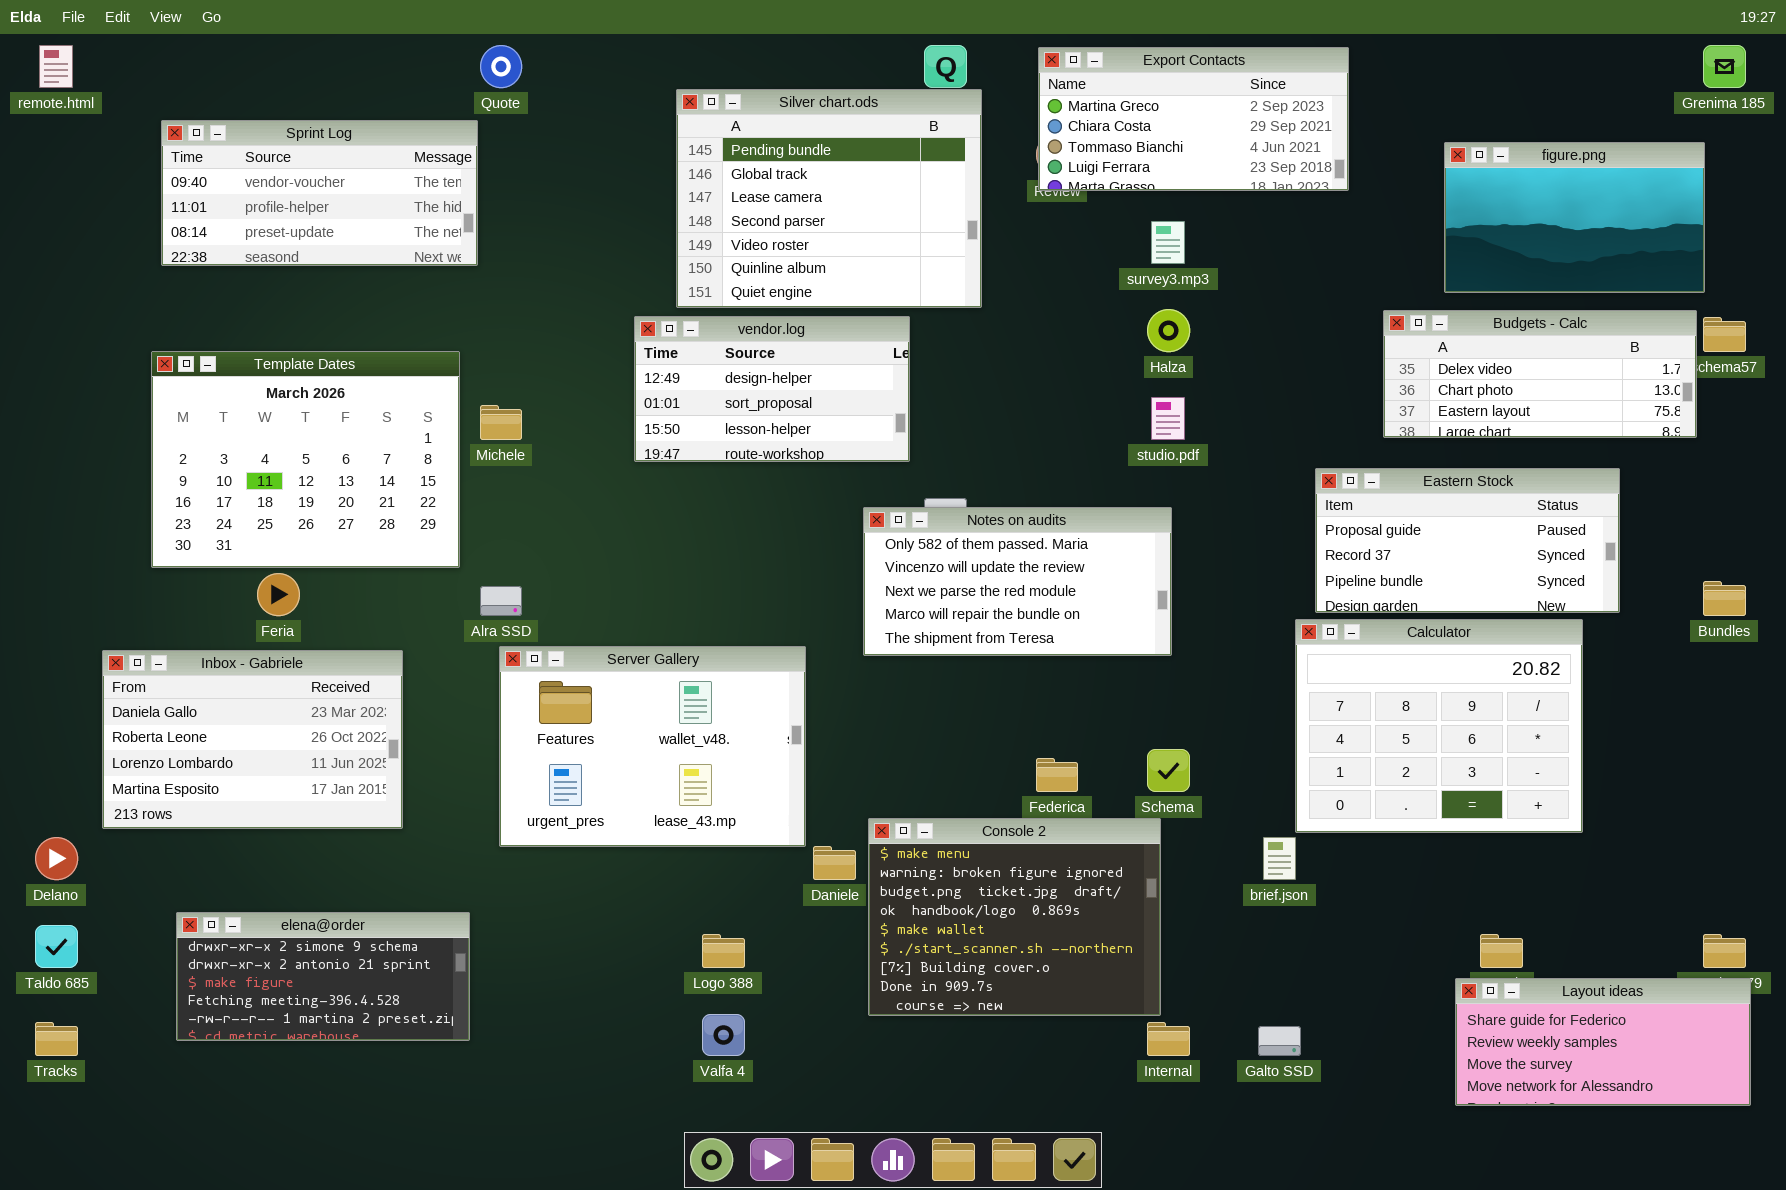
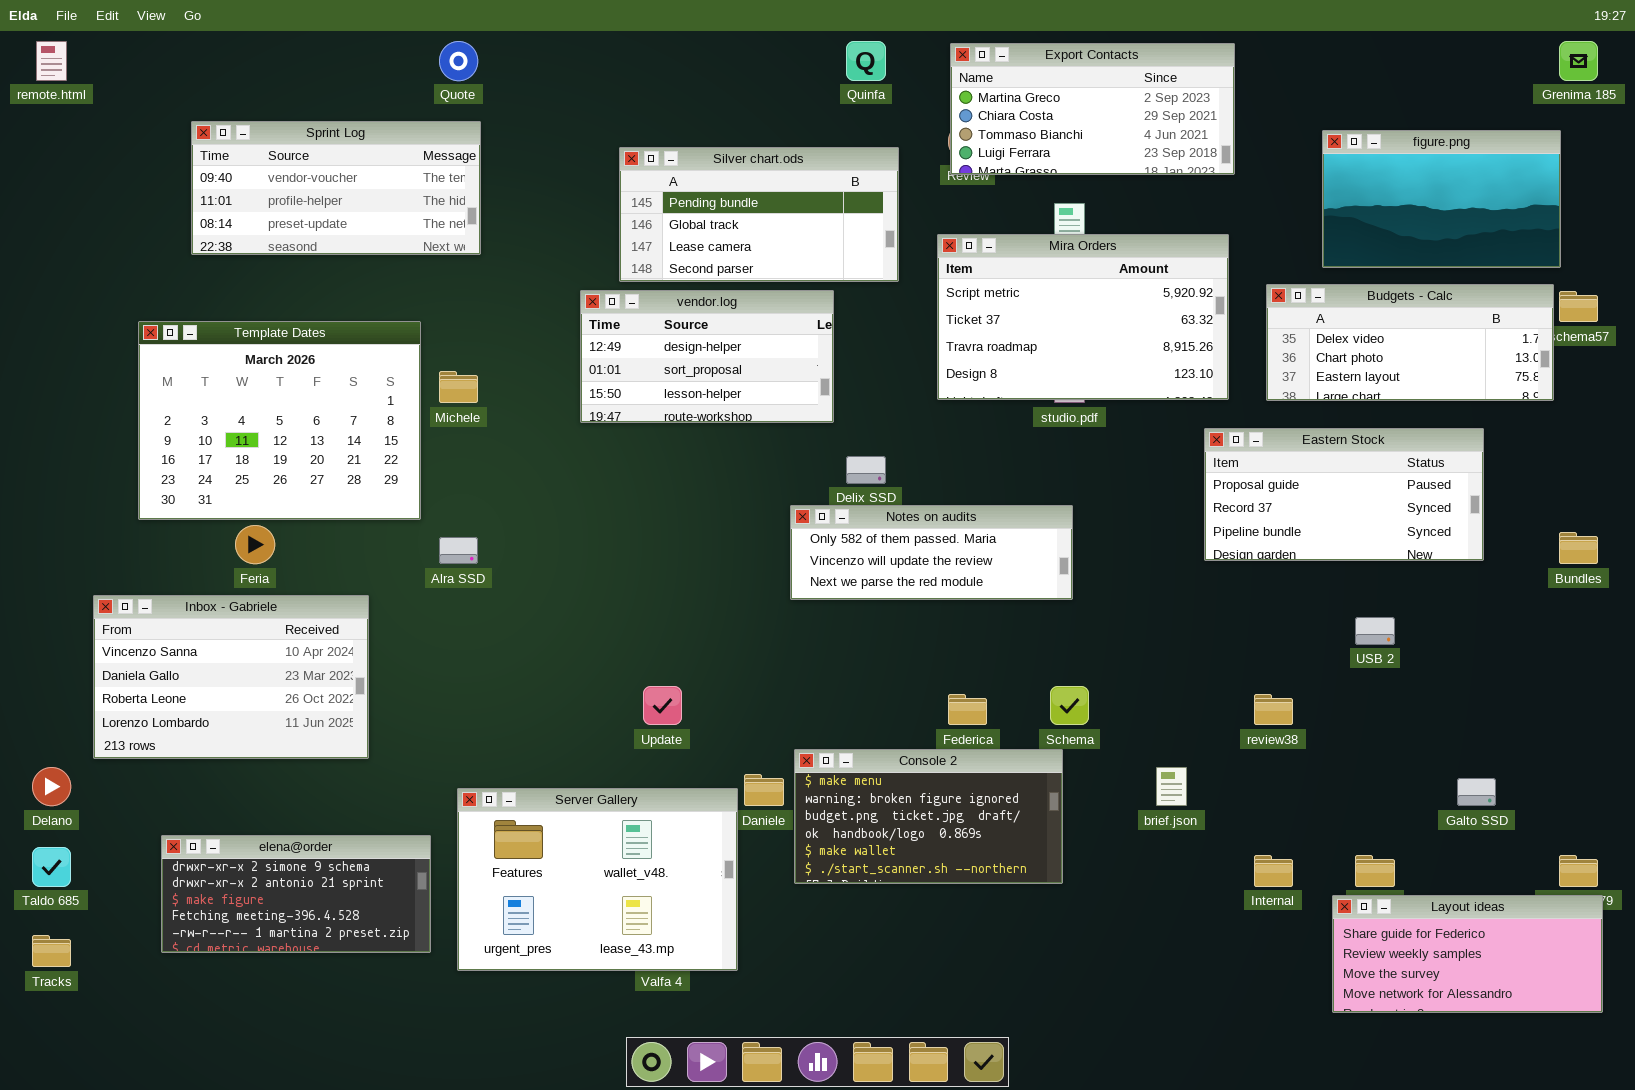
Silver chart.ods: [676,89,982,308] -> [619,147,899,282], resized
Sprint Log: [161,120,478,266] -> [191,121,481,255], moved
Mira Orders: none -> [937,234,1229,400], opened
Notes on audits: [863,507,1172,656] -> [790,505,1073,600], resized
Calculator: [1295,619,1583,833] -> none, closed
Server Gallery: [499,646,806,847] -> [457,788,738,971], moved
Inbox - Gabriele: [102,650,403,829] -> [93,595,369,759], scrolled up 1 row
Console 2: [868,818,1161,1016] -> [794,749,1063,884], resized
Internal: [1147,1022,1190,1056] -> [1254,855,1293,887], moved
Galto SSD: [1258,1026,1301,1056] -> [1457,778,1496,806], moved

